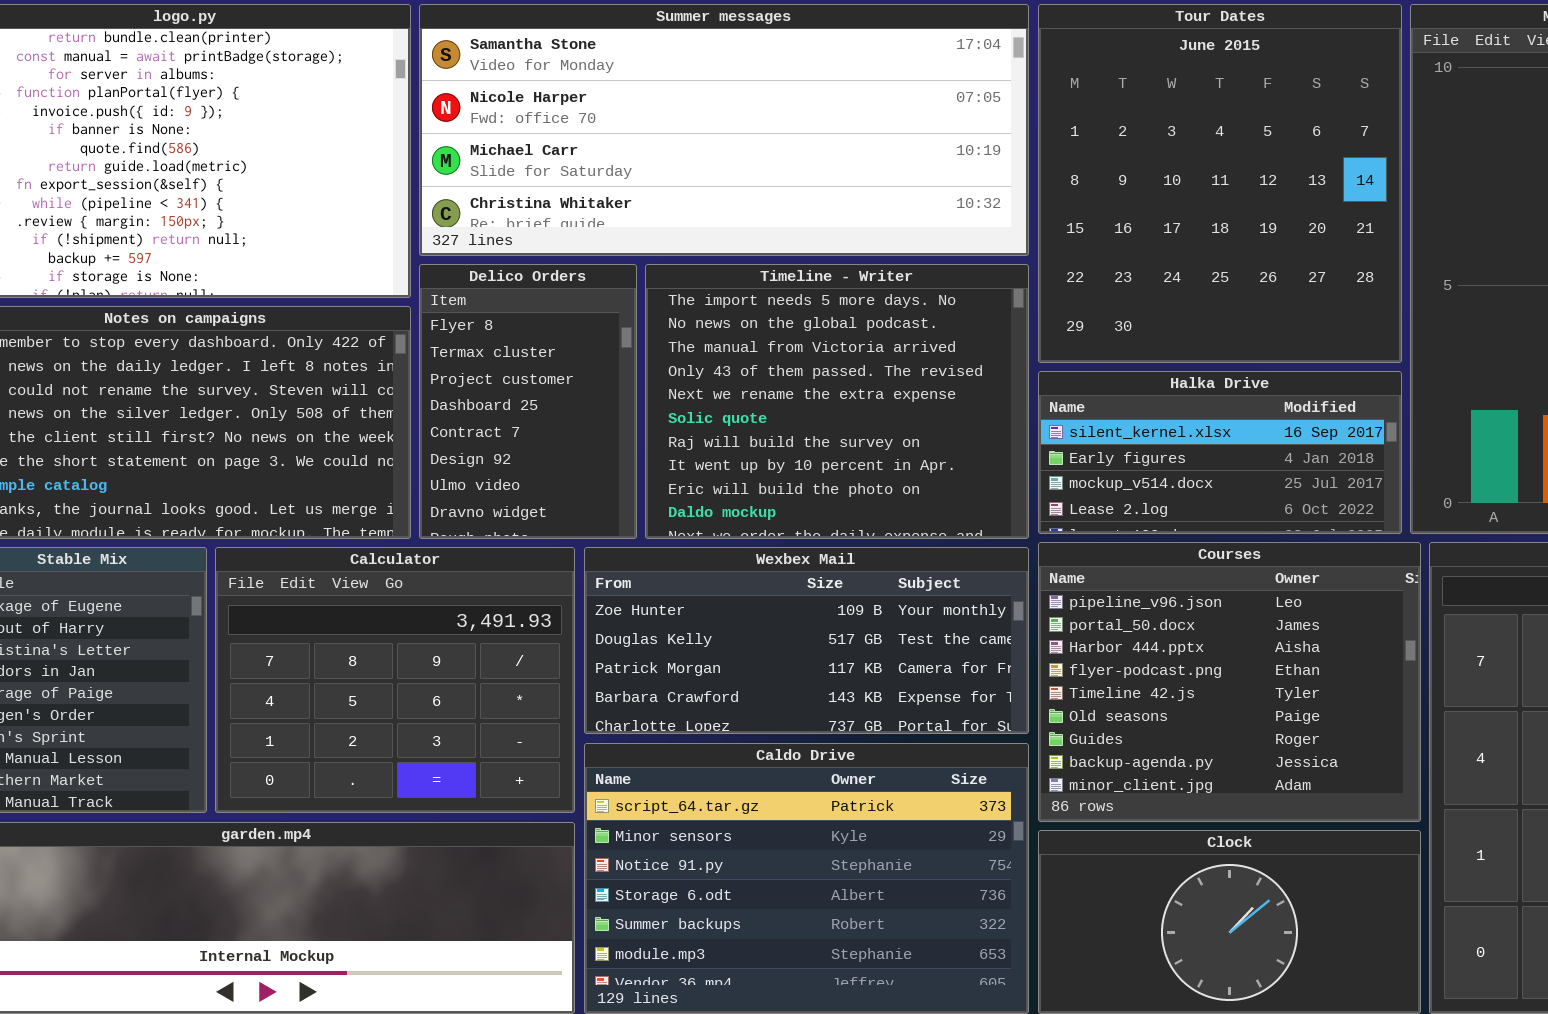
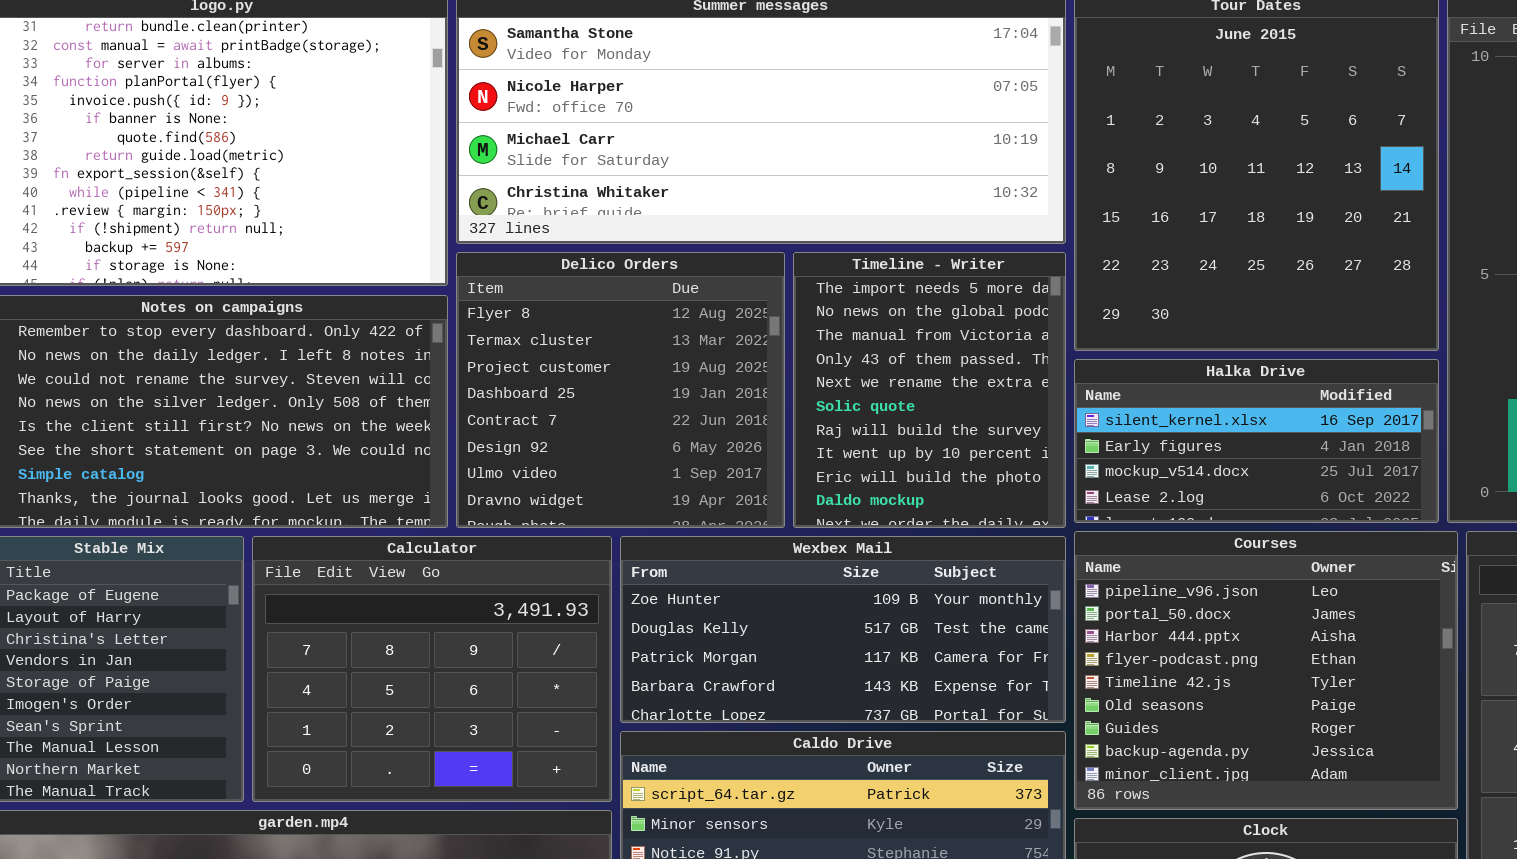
Delico Orders: [419,264,637,539] -> [456,252,785,528], resized
Timeline - Writer: [645,264,1029,539] -> [793,252,1066,528], resized

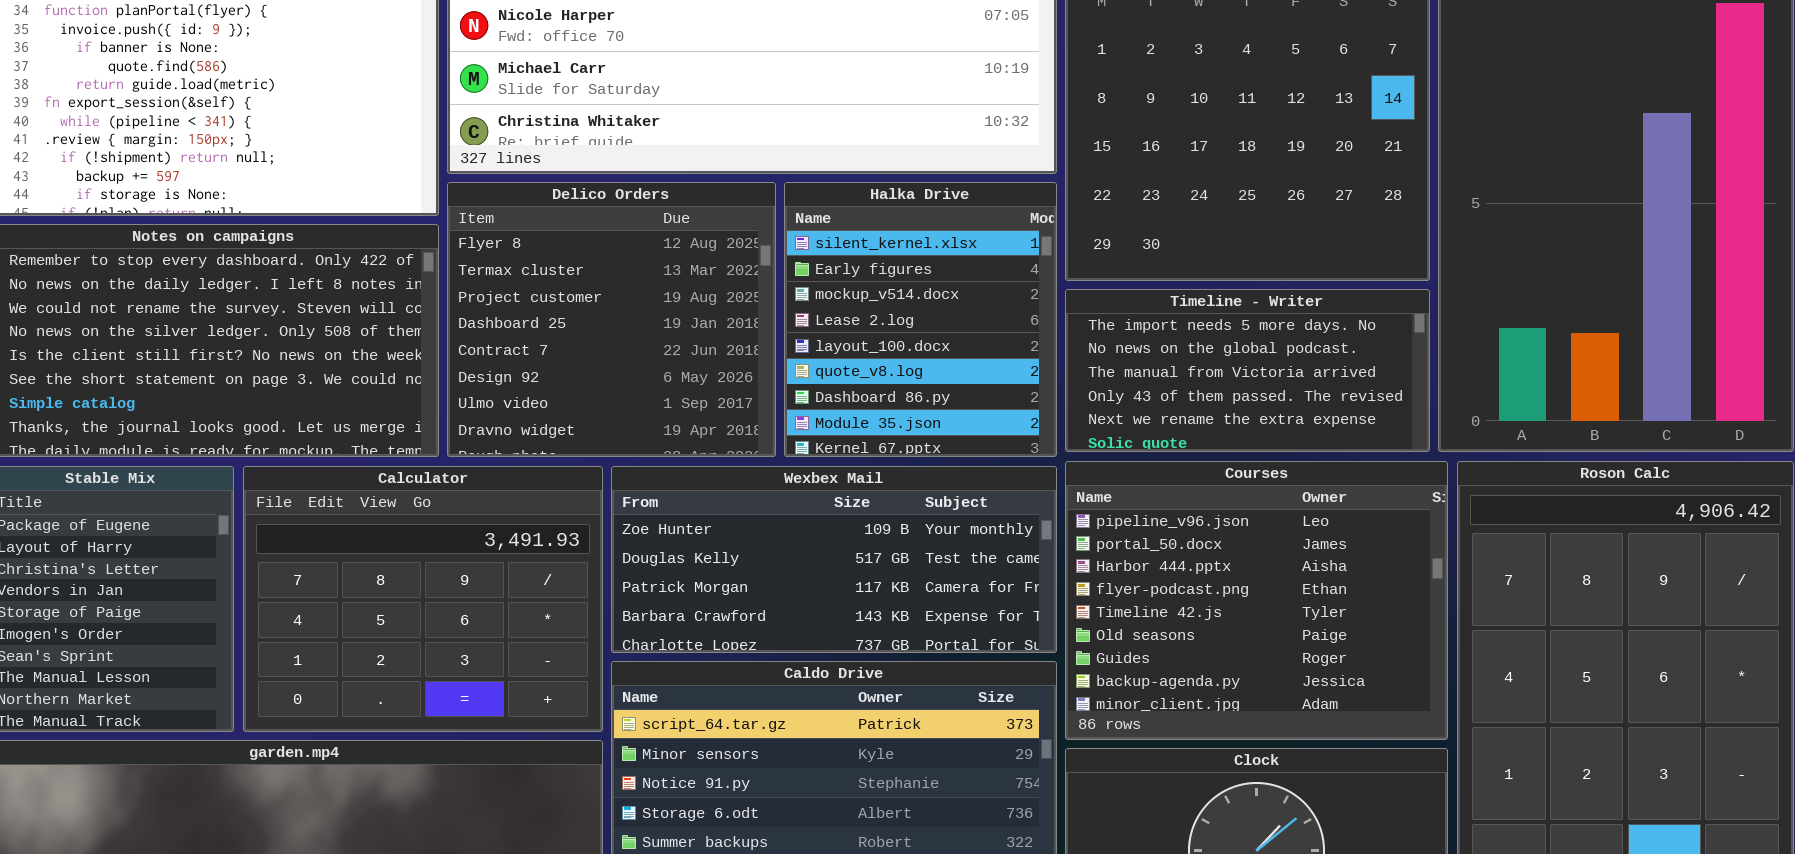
Timeline - Writer: [793,252,1066,528] -> [1065,289,1430,452], moved, resized
Halka Drive: [1074,359,1439,523] -> [784,182,1057,457], moved, resized

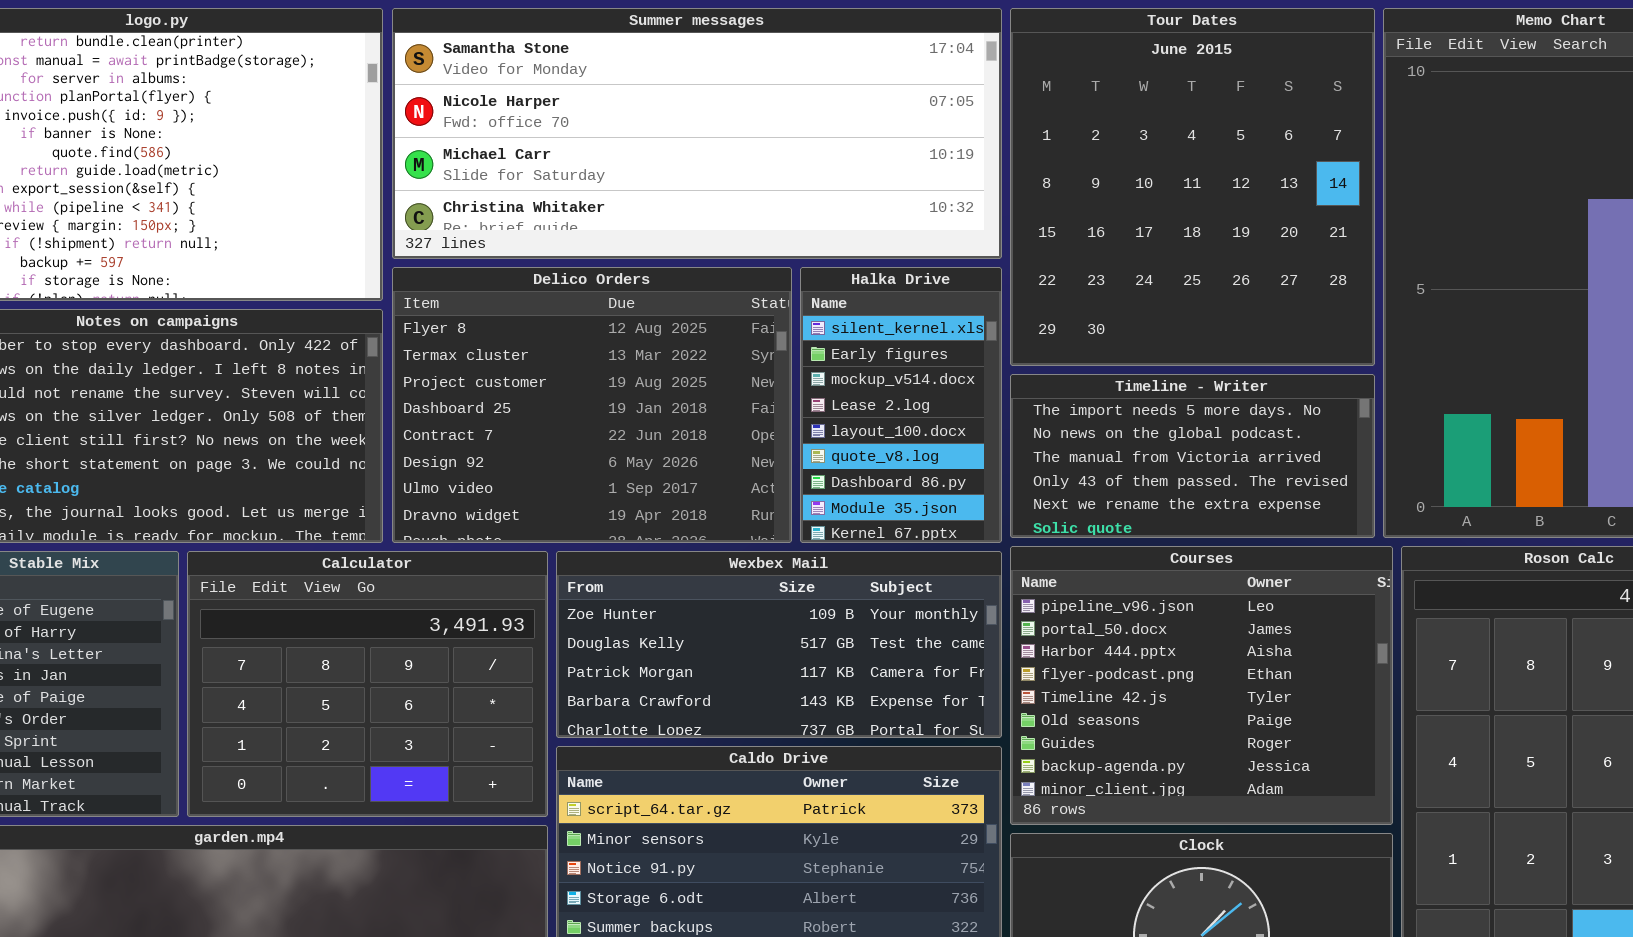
Delico Orders: [447,182,776,457] -> [392,267,792,543], resized
Halka Drive: [784,182,1057,457] -> [800,267,1002,543], resized

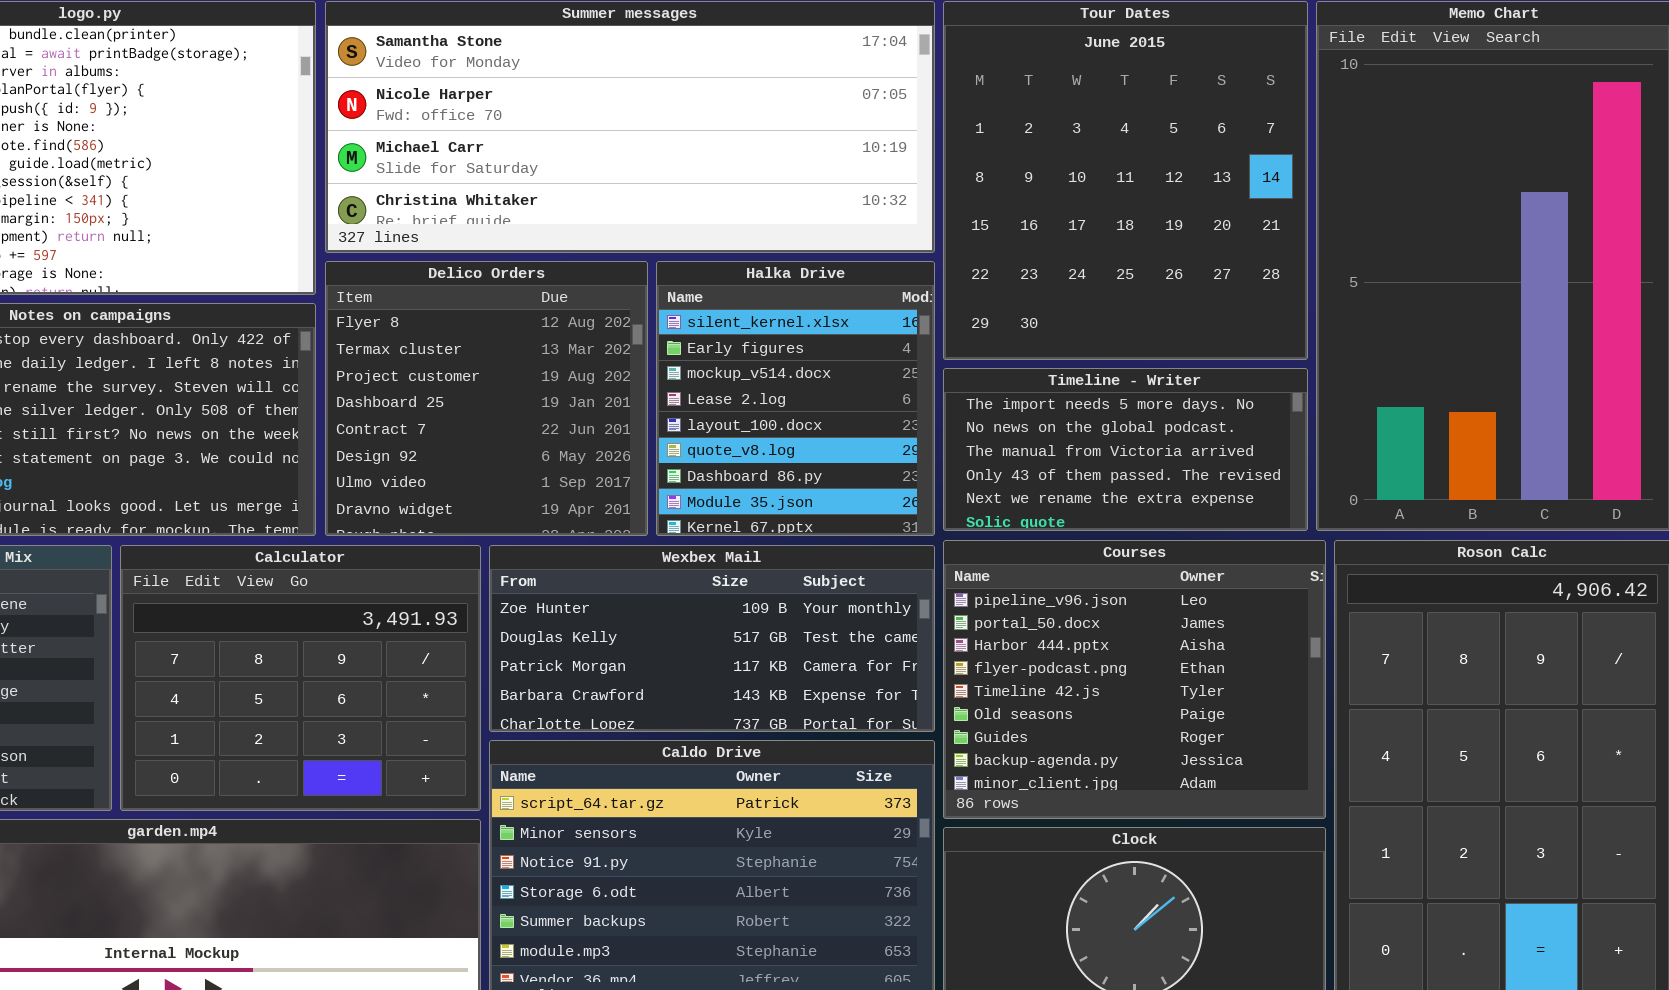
Delico Orders: [392,267,792,543] -> [325,261,648,536], resized
Halka Drive: [800,267,1002,543] -> [656,261,935,536], resized

